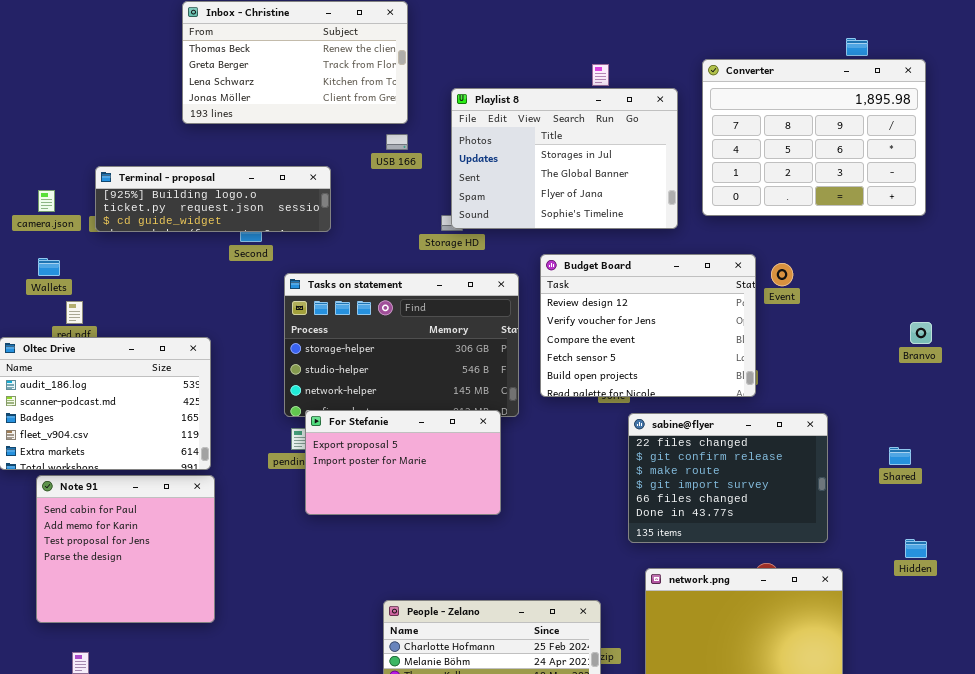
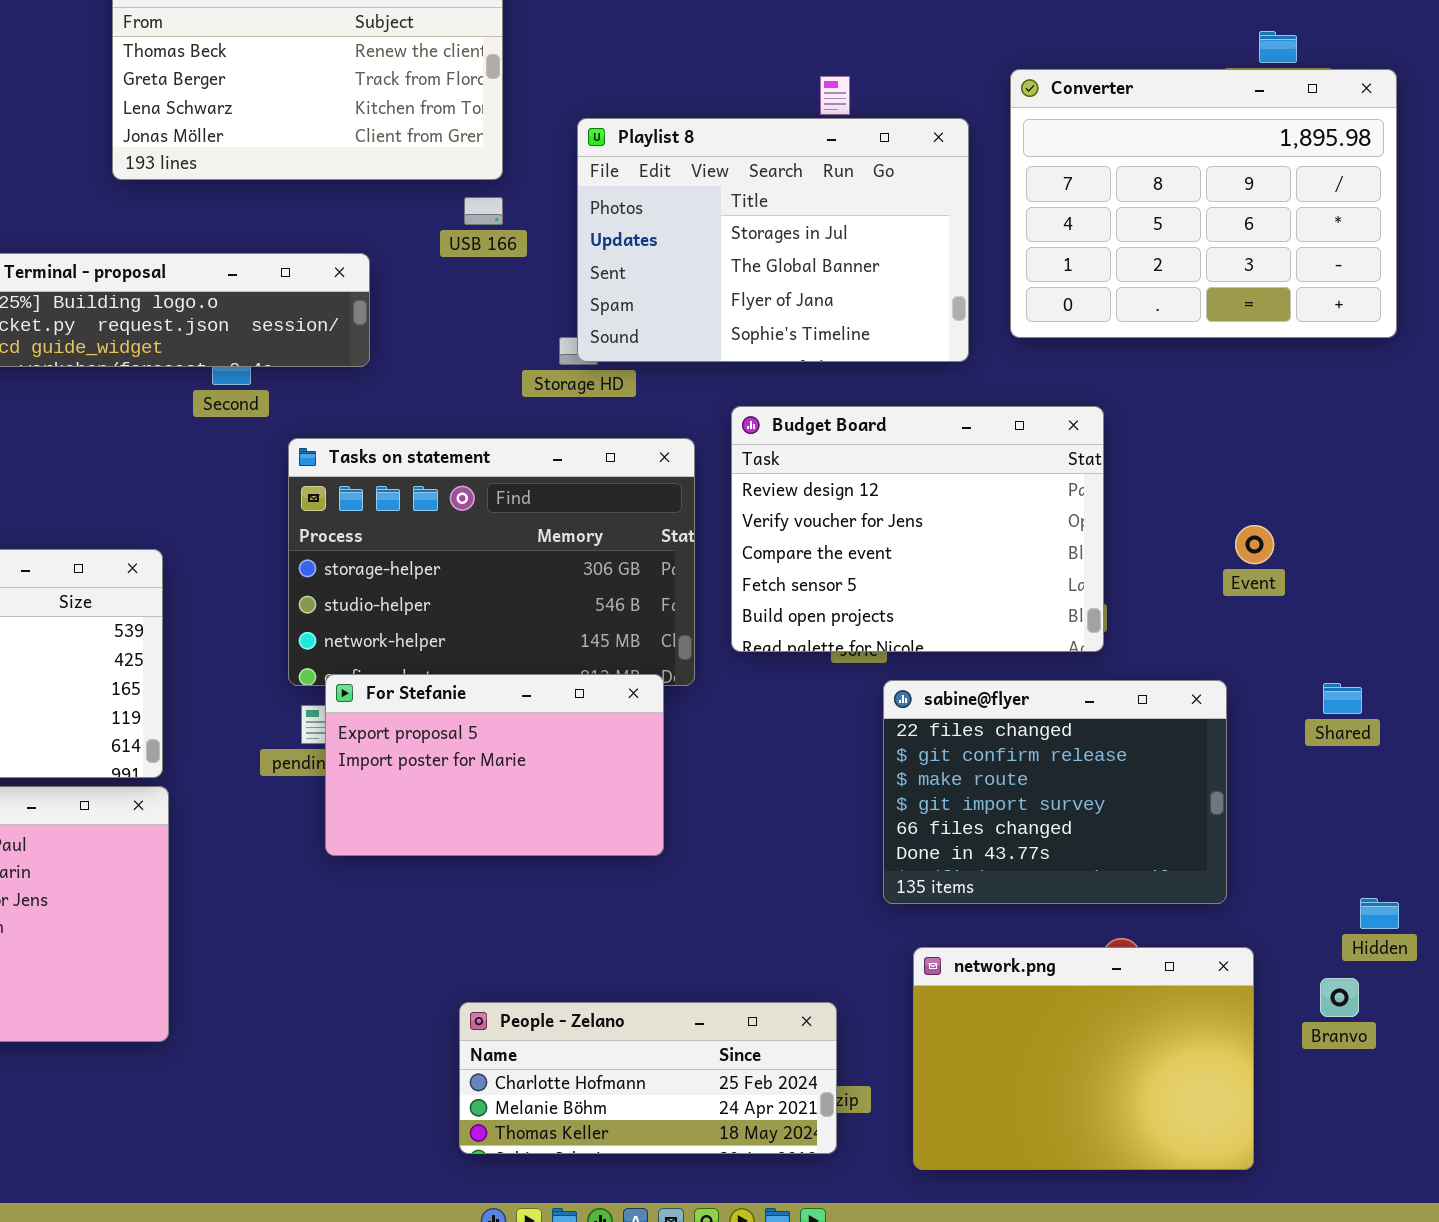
Event: [771,263,793,286] -> [1235,525,1274,564], moved
Branvo: [910,322,932,344] -> [1320,978,1359,1017], moved
Shared: [889,447,911,465] -> [1323,683,1362,714], moved

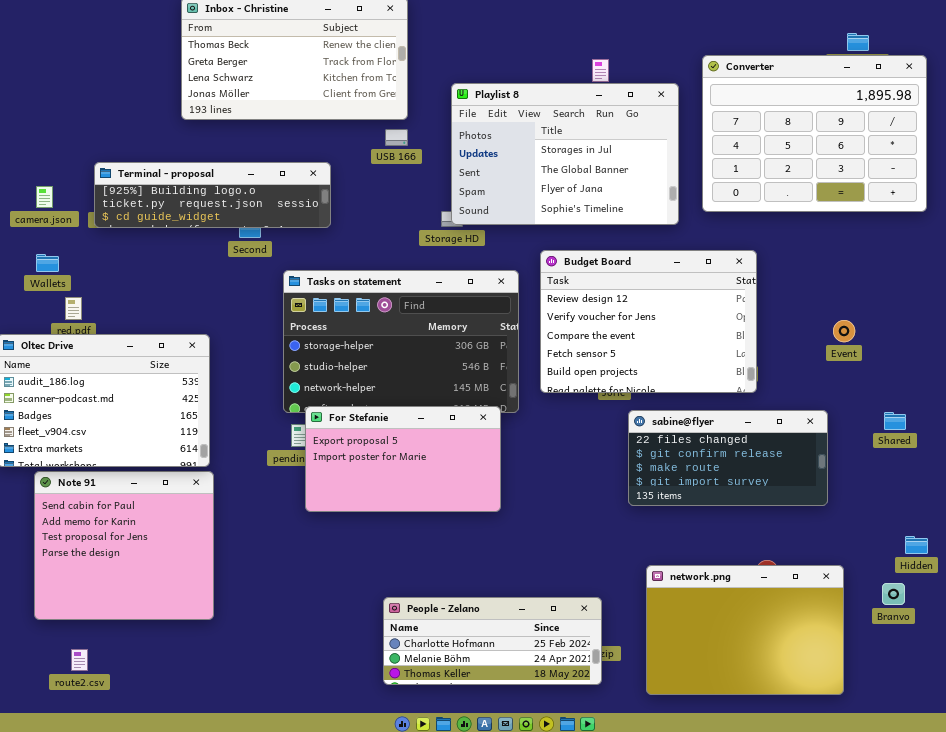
sabine@flyer: [883,680,1227,904] -> [628,410,828,506], resized

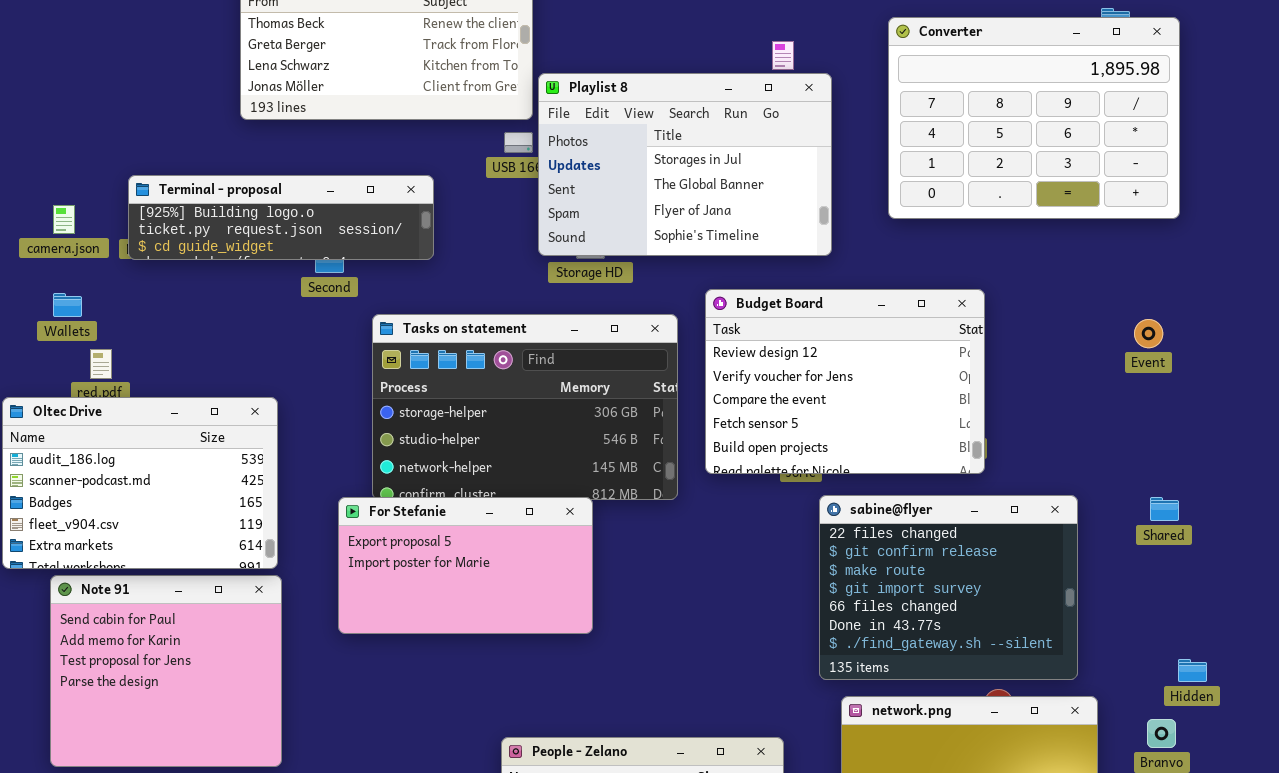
Converter: [702,55,927,212] -> [888,17,1180,219], moved
Playlist 8: [451,83,679,225] -> [538,73,832,256], moved
Event: [833,320,855,342] -> [1134,319,1163,348], moved
For Stefanie: [305,406,501,512] -> [338,497,593,634], moved
sabine@flyer: [628,410,828,506] -> [819,495,1078,680], resized

